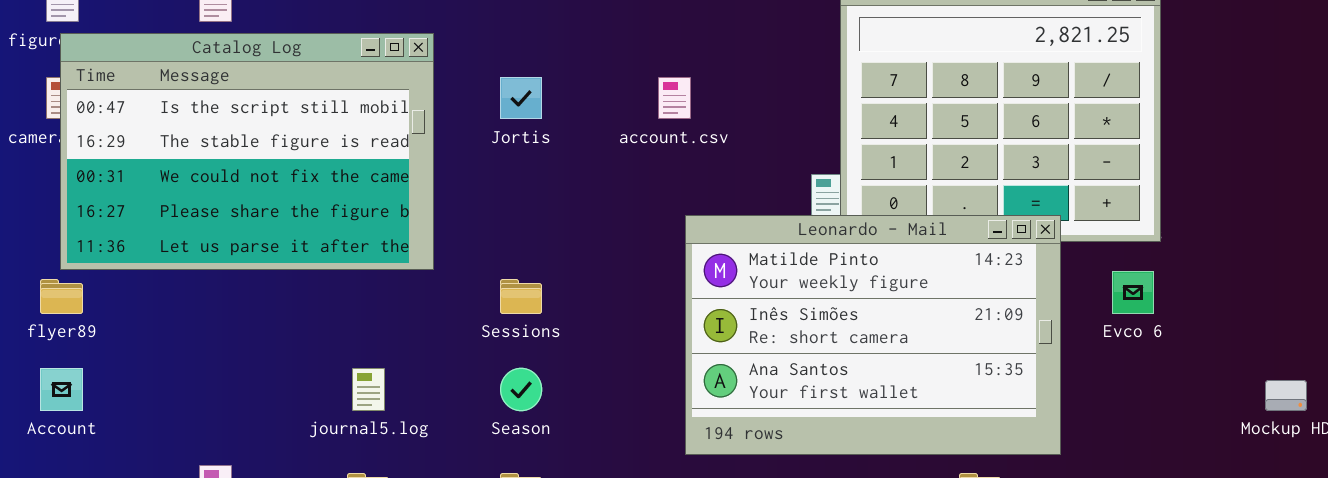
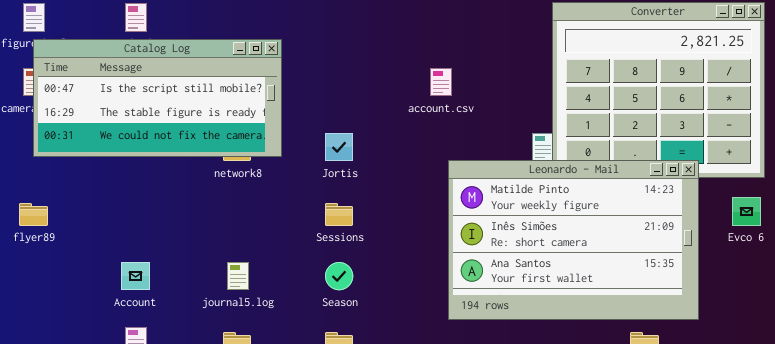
Catalog Log: [60,33,434,270] -> [33,39,282,157], resized
Jortis: [500,77,542,119] -> [325,133,353,161], moved
Account: [40,368,83,411] -> [121,262,150,290], moved

